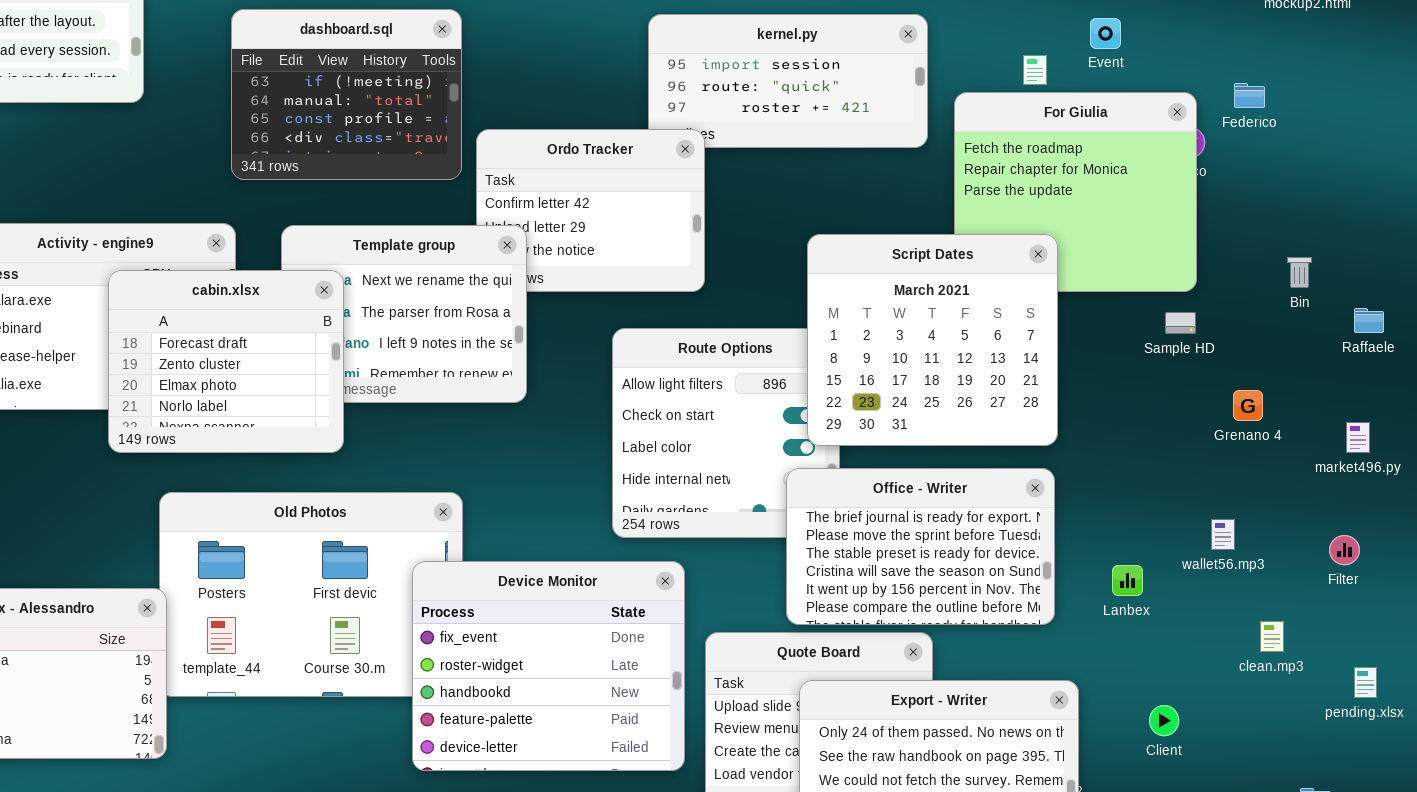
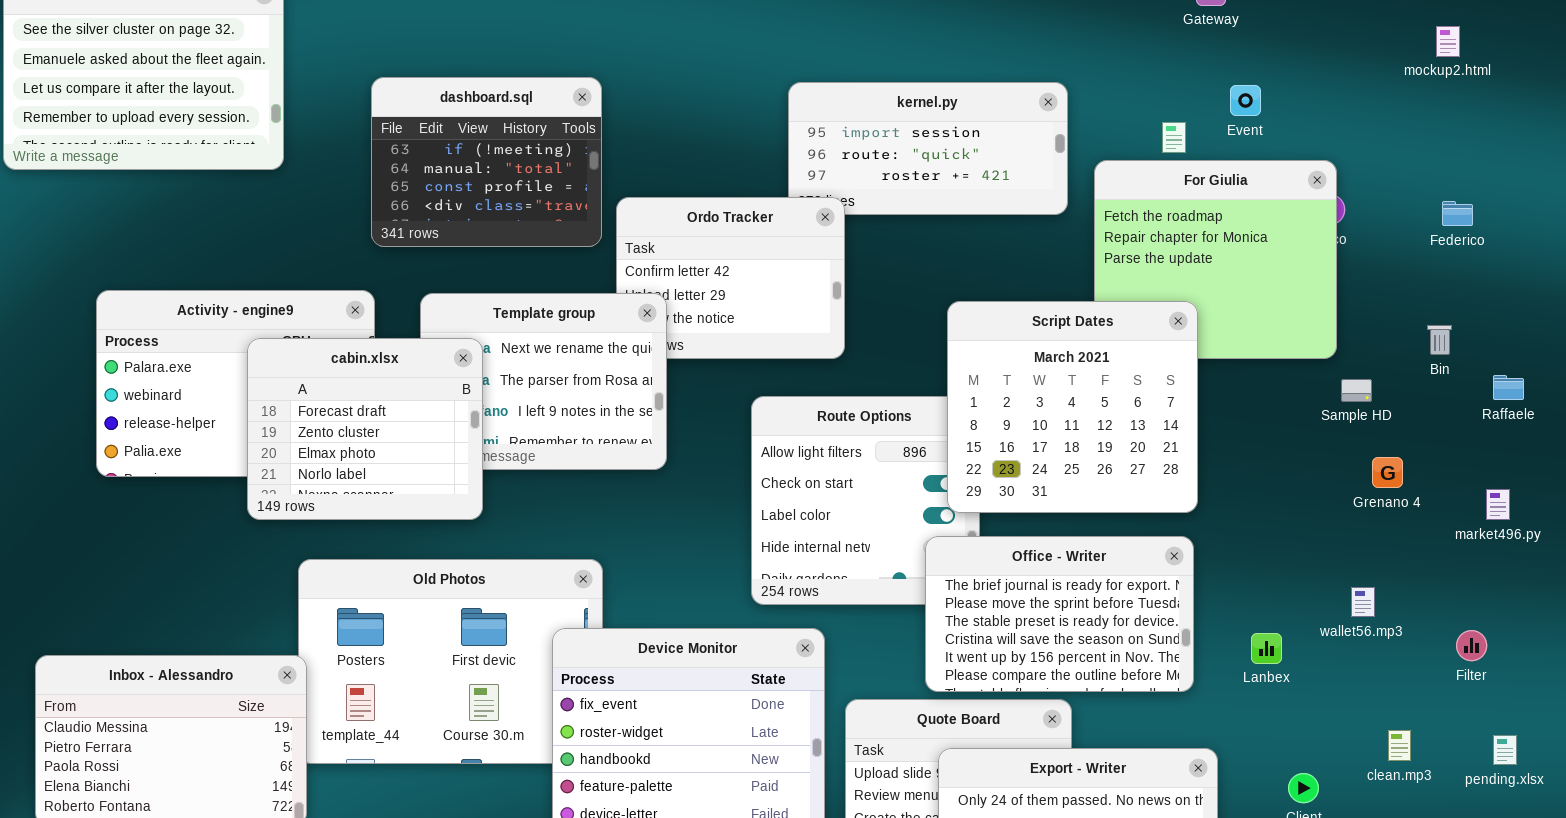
Federico: [1234,83,1265,108] -> [1442,201,1473,226], moved
Sample HD: [1165,312,1196,334] -> [1341,379,1372,402], moved
Filter: [1329,535,1360,565] -> [1456,630,1487,661], moved
clean.mp3: [1260,621,1284,652] -> [1388,730,1411,761], moved

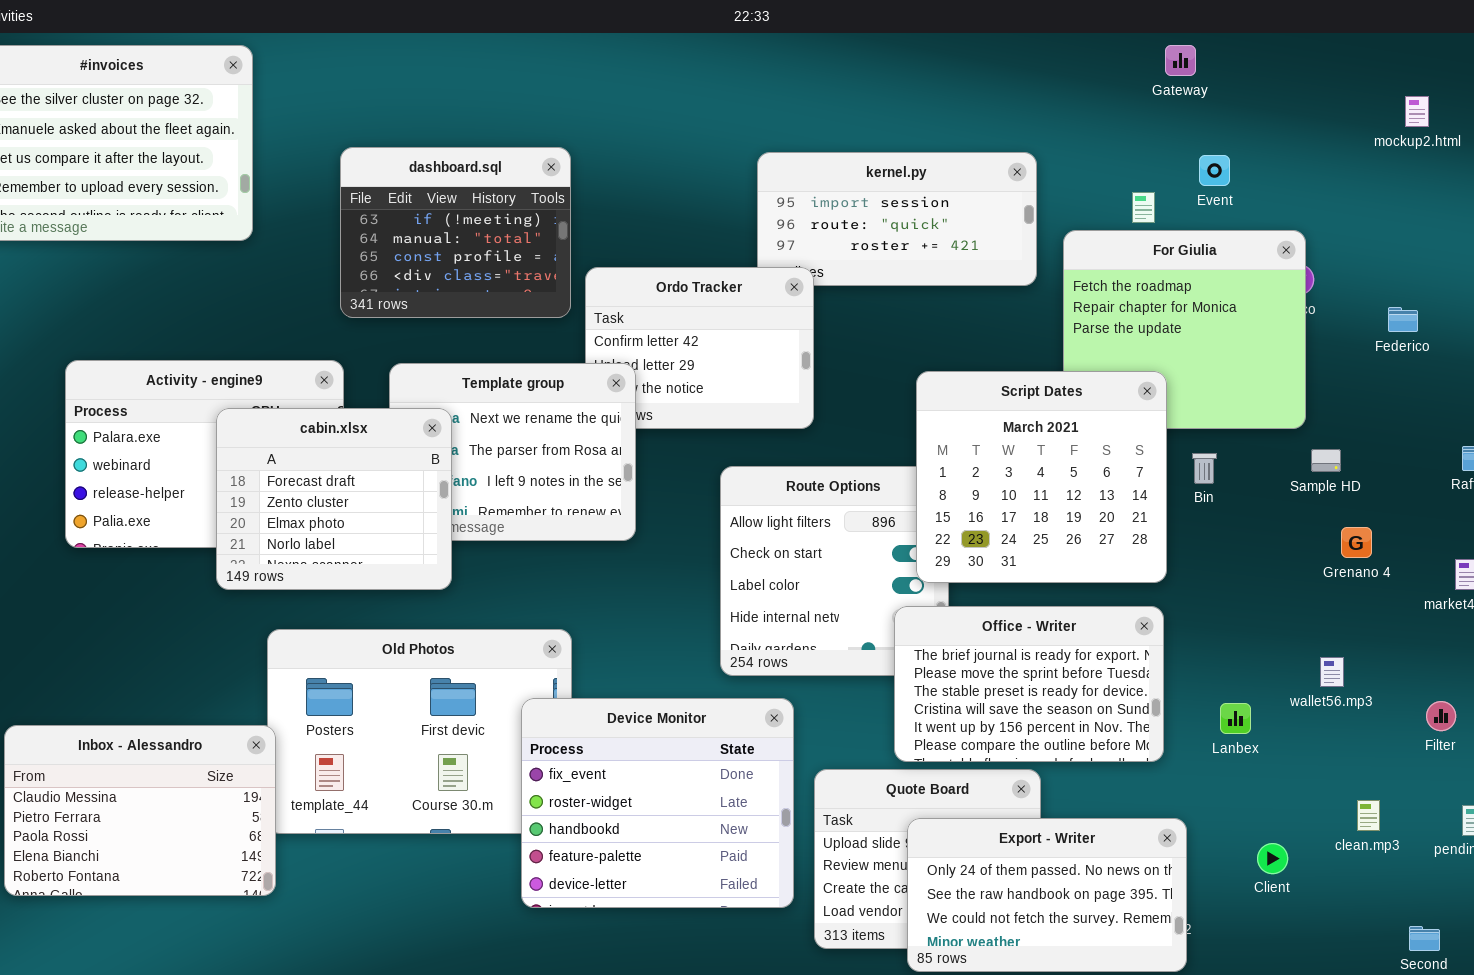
Federico: [1442,201,1473,226] -> [1388,307,1418,332], moved
Bin: [1427,325,1452,355] -> [1192,453,1217,484], moved

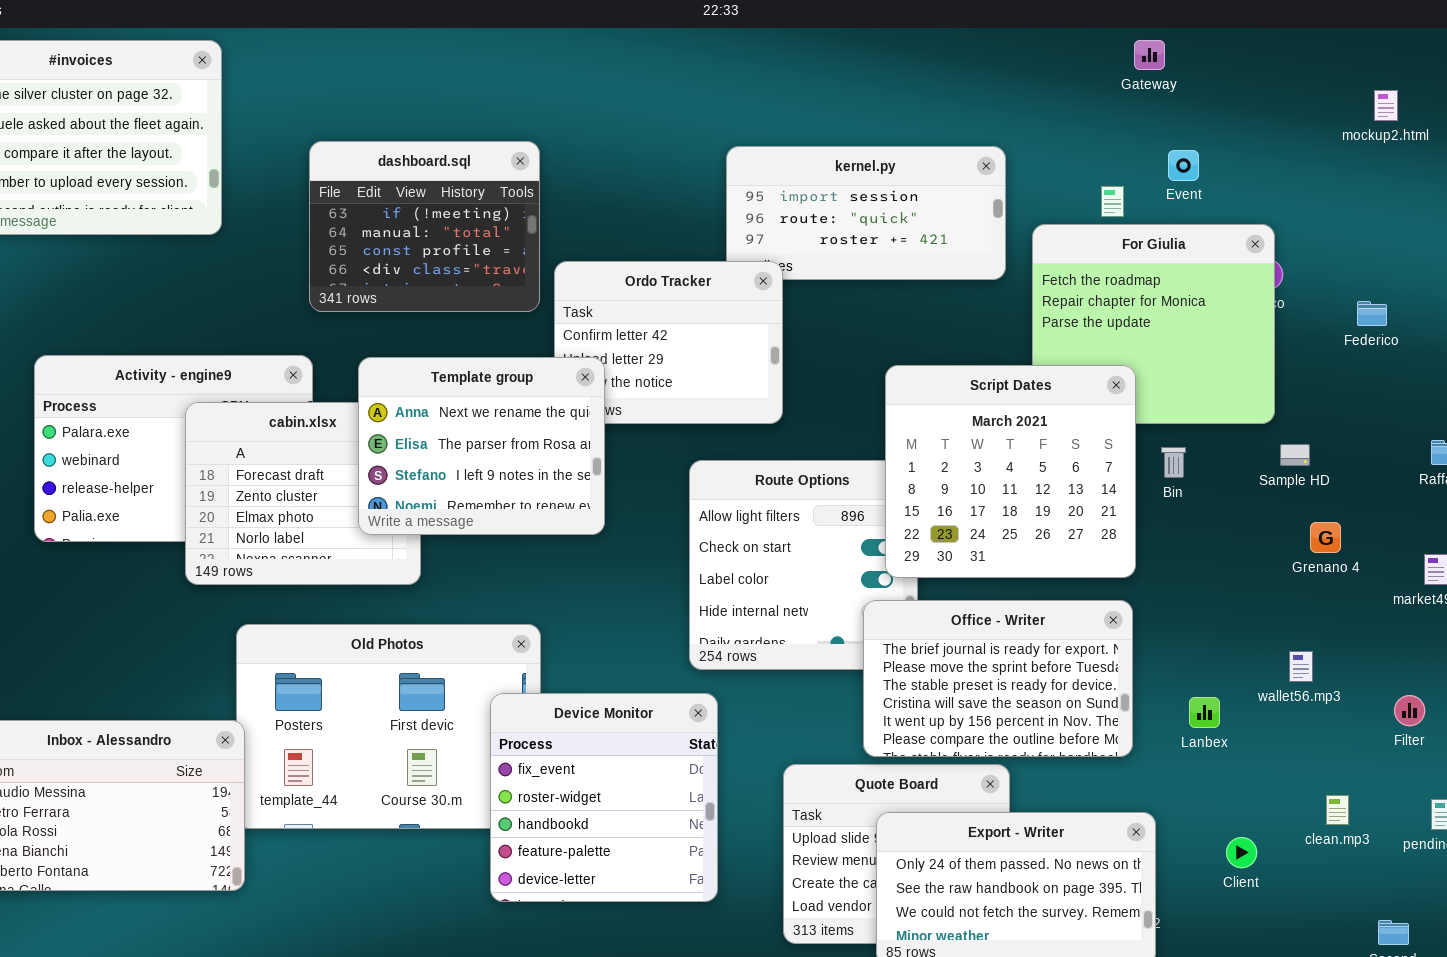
Template group: [389,363,636,541] -> [358,357,605,535], raised
Device Monitor: [521,698,794,908] -> [490,693,718,902], resized

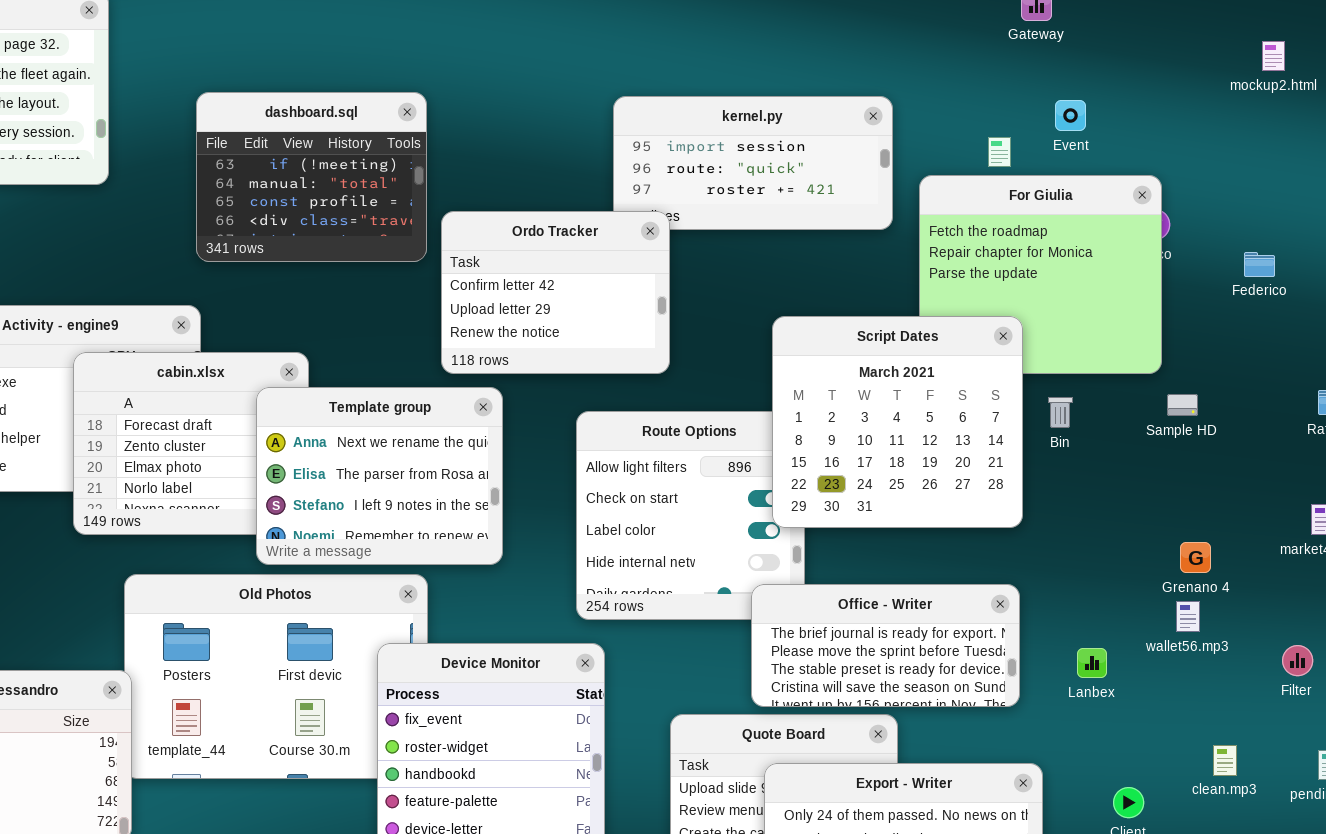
Template group: [358,357,605,535] -> [256,387,503,565], moved
Grenano 4: [1310,522,1341,553] -> [1180,542,1211,573], moved
Office - Writer: [863,600,1133,757] -> [751,584,1020,707], resized

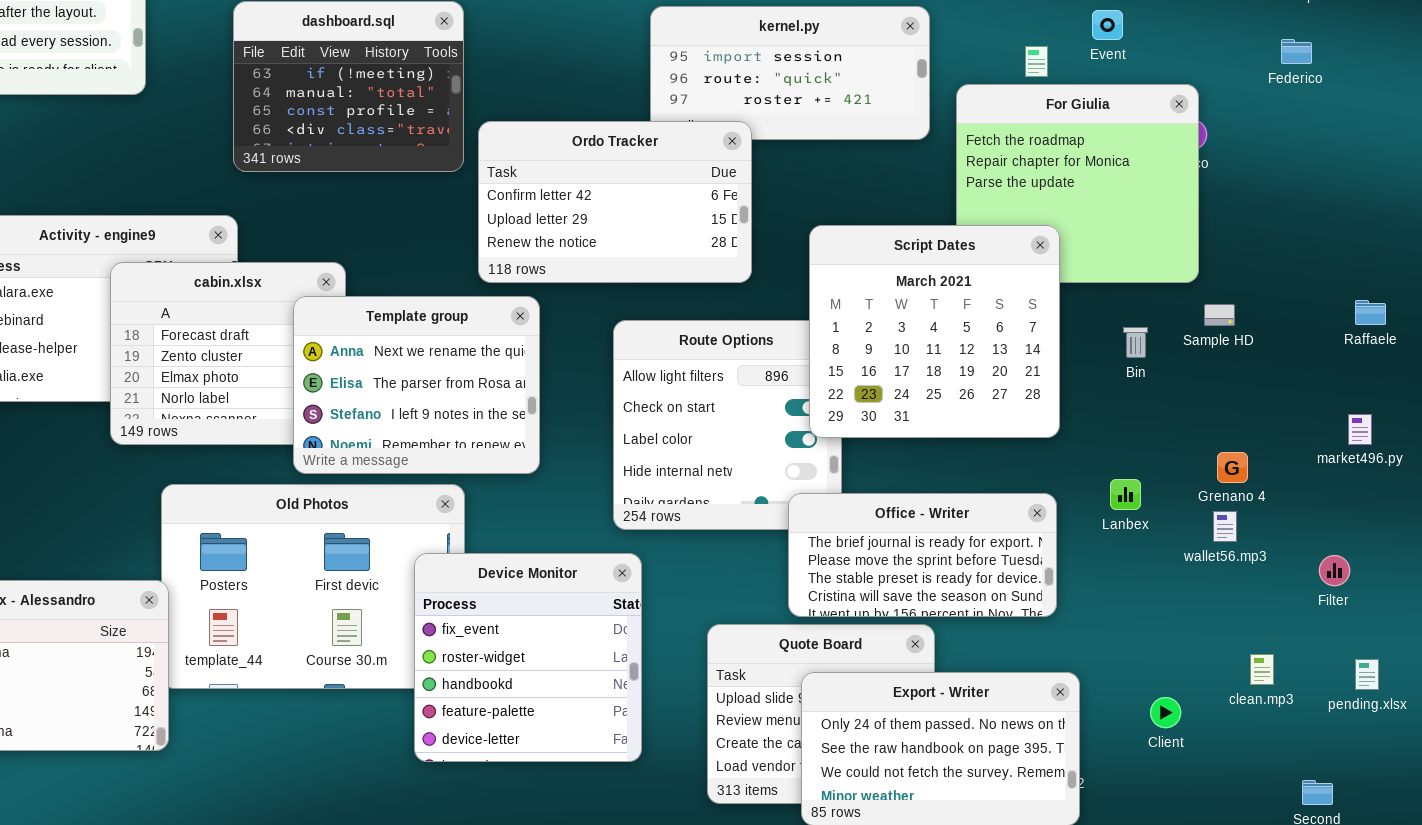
Ordo Tracker: [441,211,670,374] -> [478,121,752,283], resized
Federico: [1244,252,1275,277] -> [1281,39,1312,64], moved
Bin: [1048,397,1073,428] -> [1123,327,1148,358], moved
Lanbex: [1077,648,1107,678] -> [1110,479,1141,510], moved

